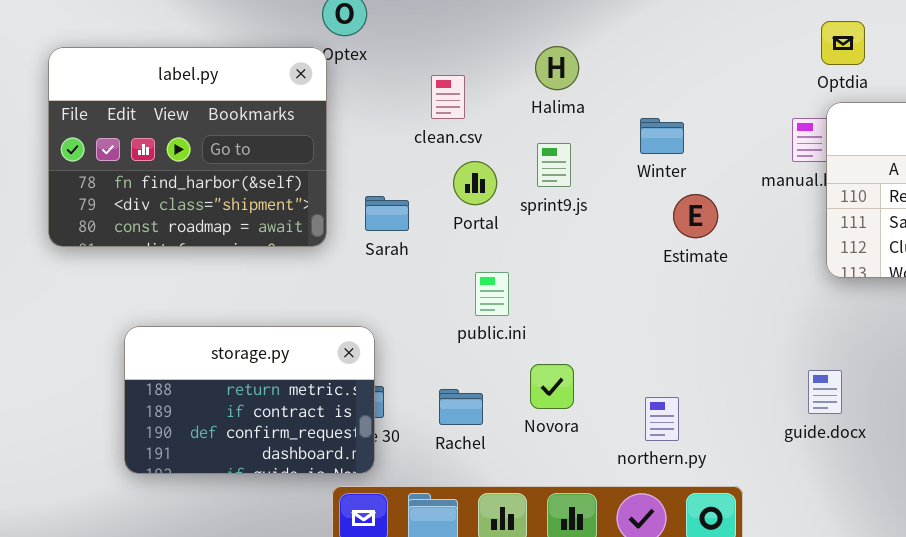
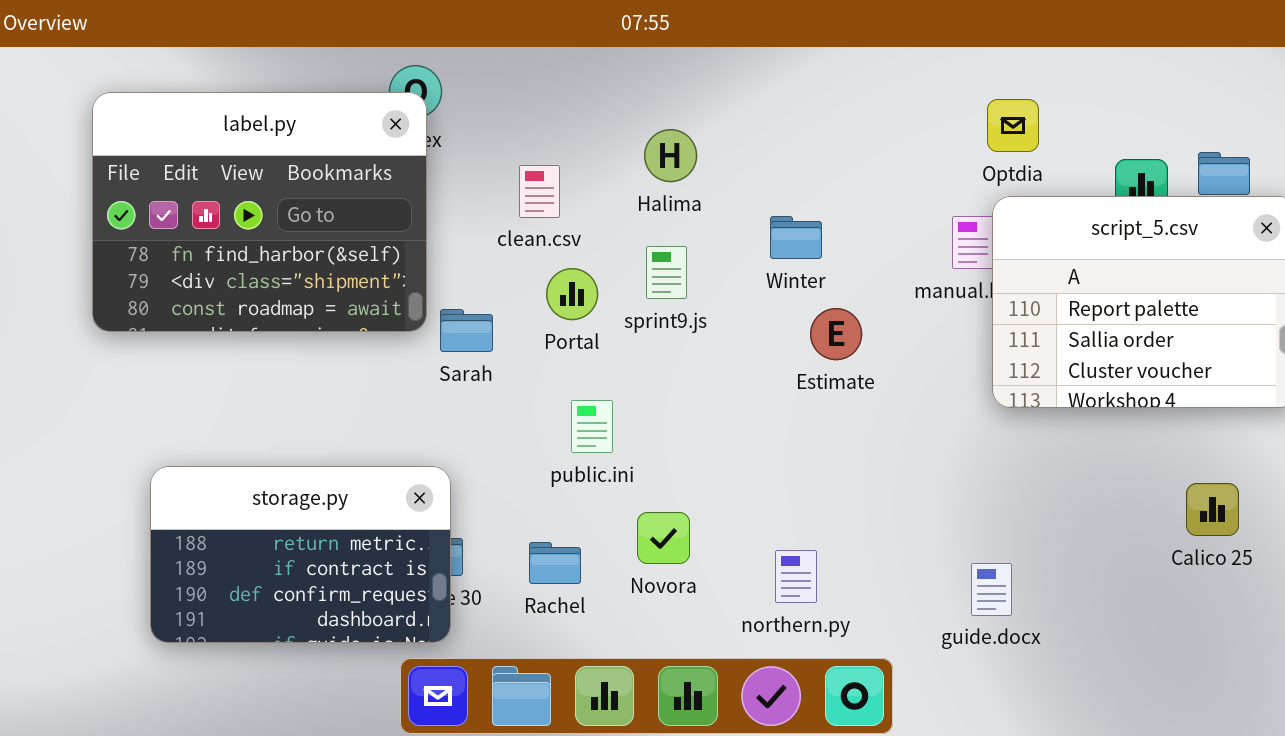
label.py: [48,47,327,247] -> [92,92,427,332], moved
guide.docx: [808,370,842,414] -> [971,563,1012,616], moved

